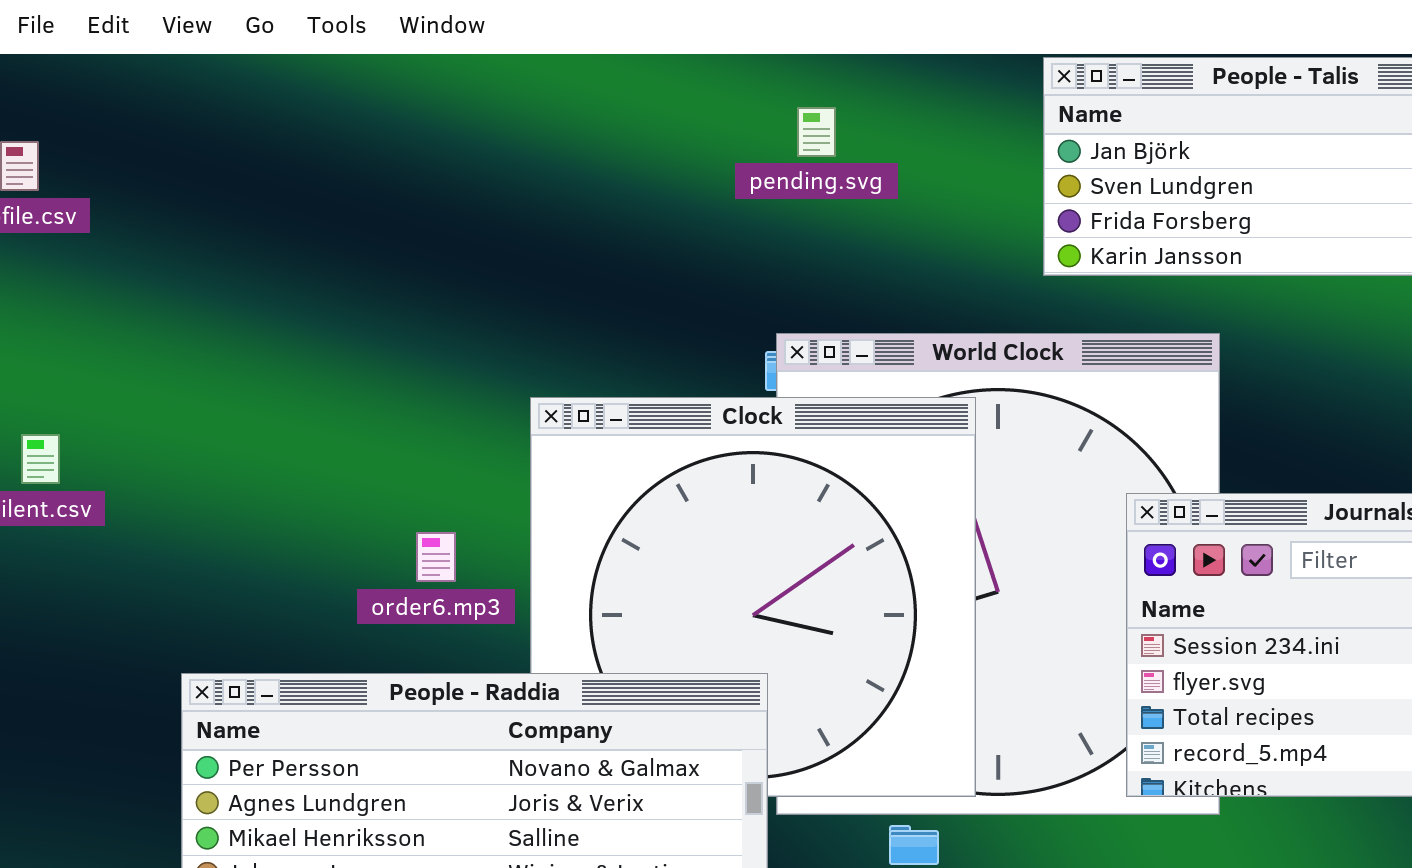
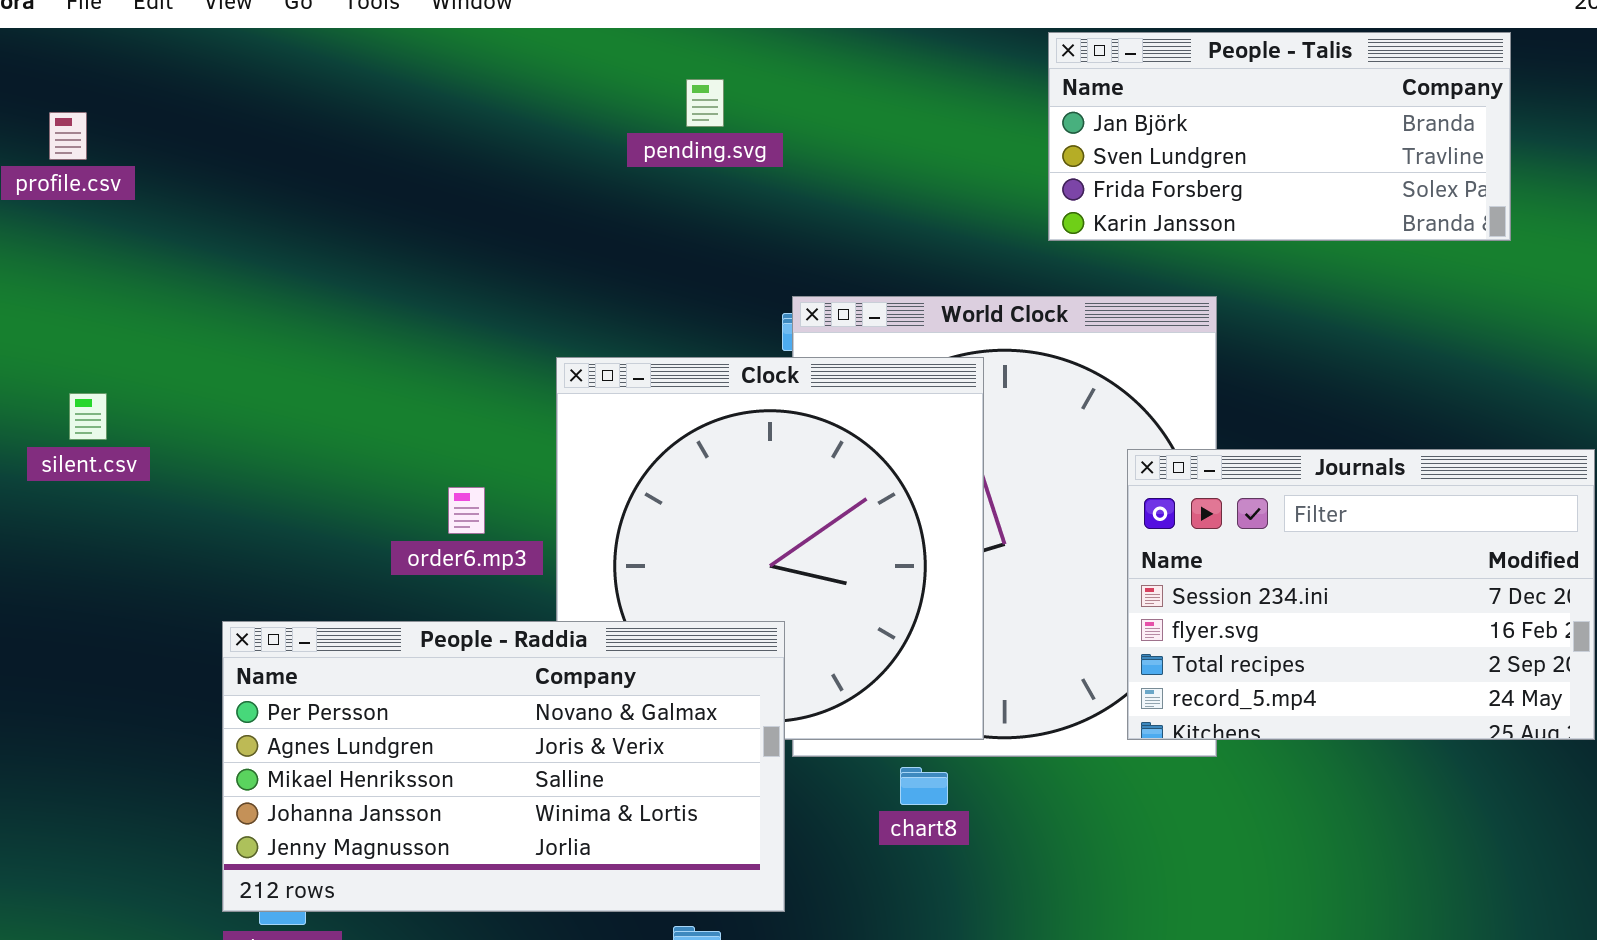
pending.svg: [797,107,836,157] -> [686,79,724,127], moved

